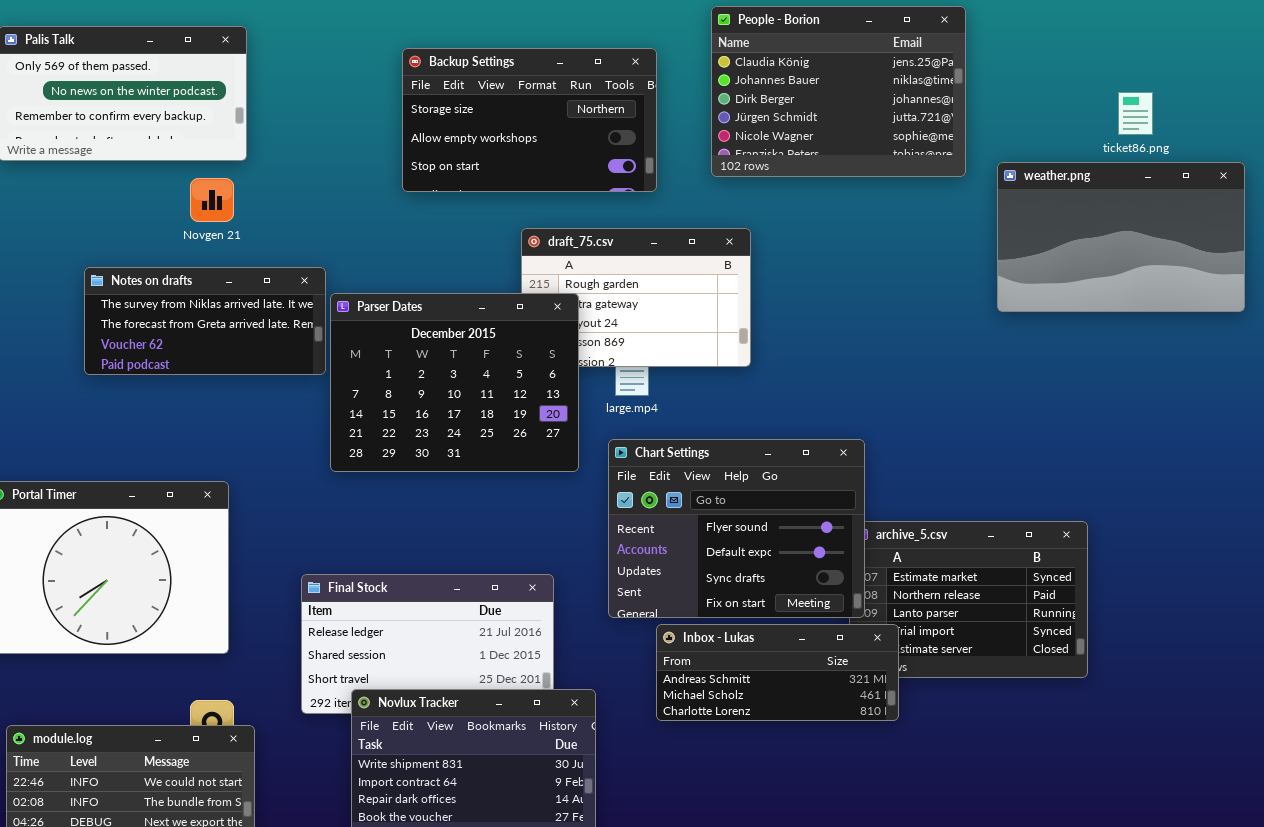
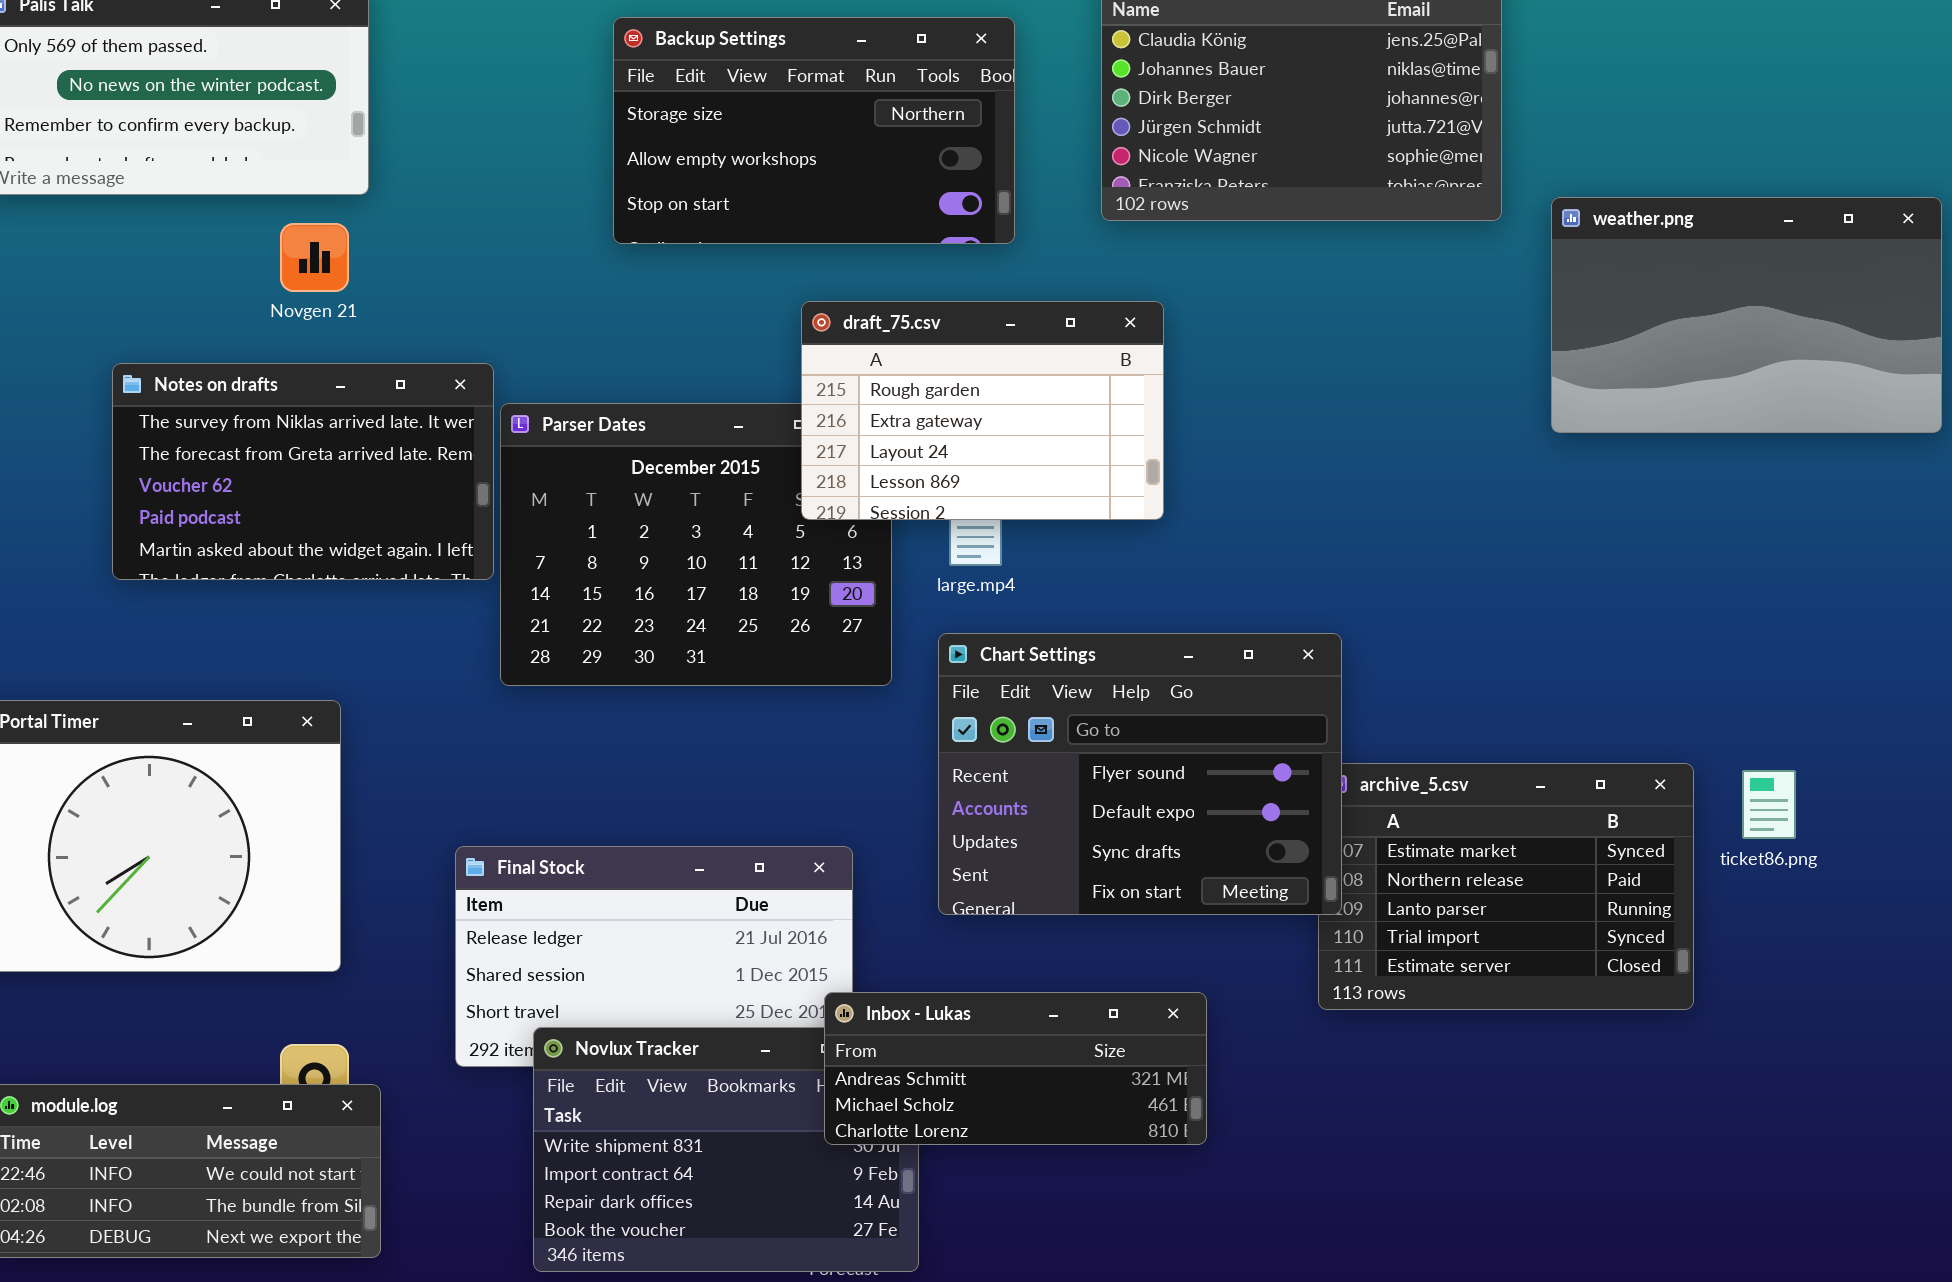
ticket86.png: [1118,92,1153,135] -> [1742,770,1796,839], moved
draft_75.csv: [521,228,751,367] -> [801,301,1164,520], raised
Notes on drafts: [84,267,326,375] -> [112,363,494,580], resized
Inbox - Lukas: [656,624,899,721] -> [824,992,1207,1145], moved

